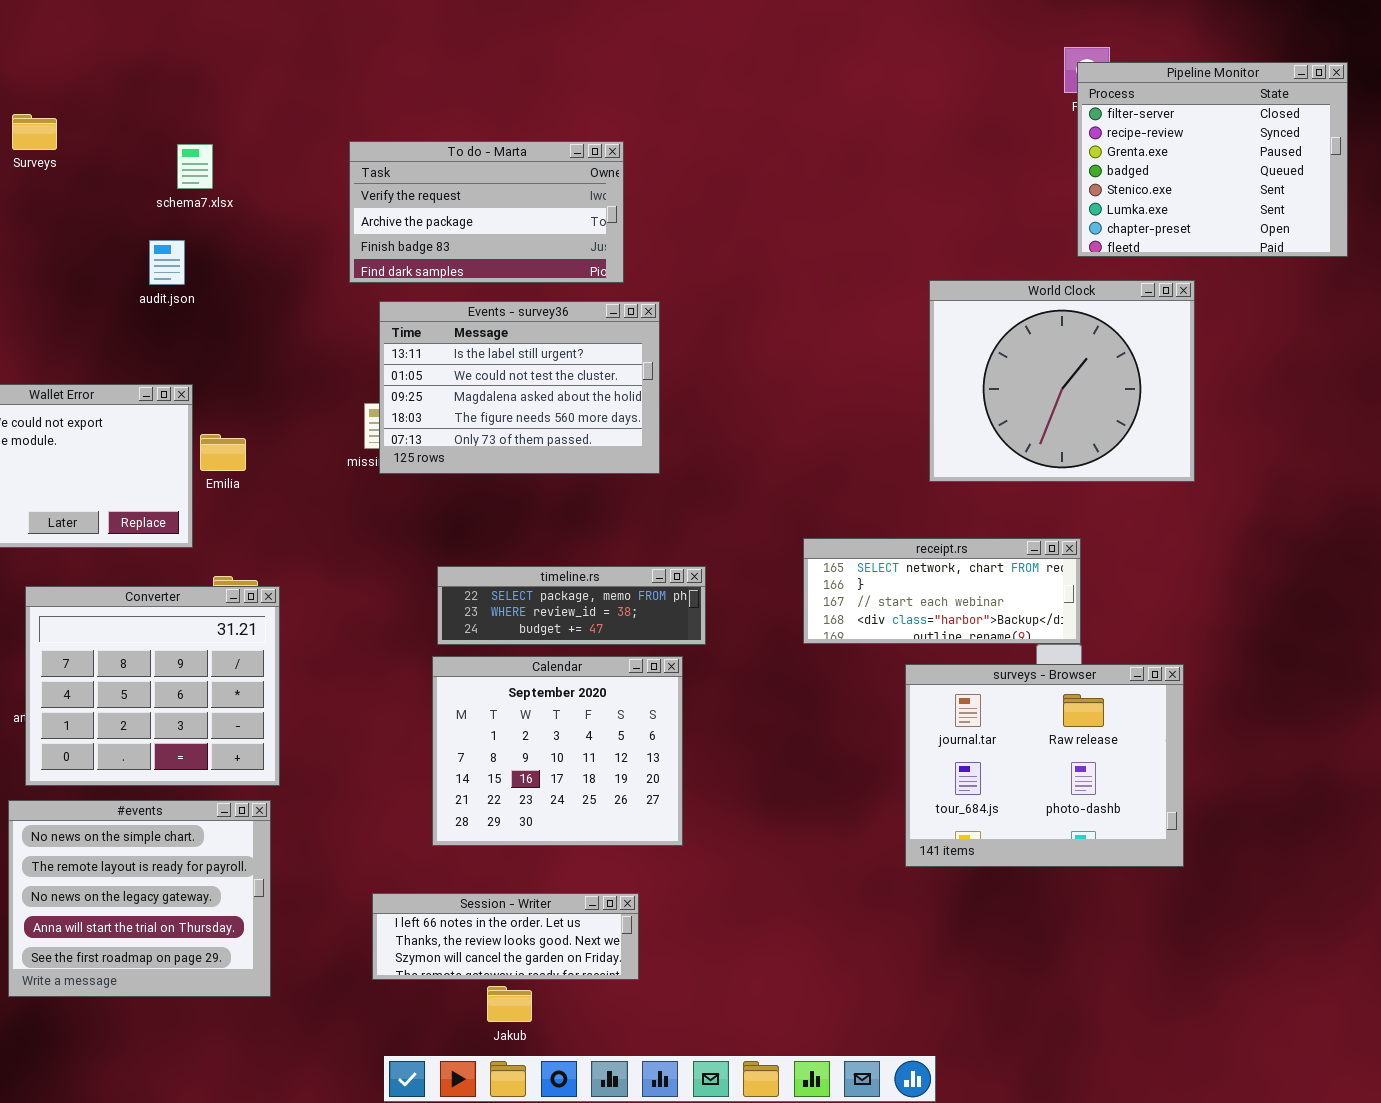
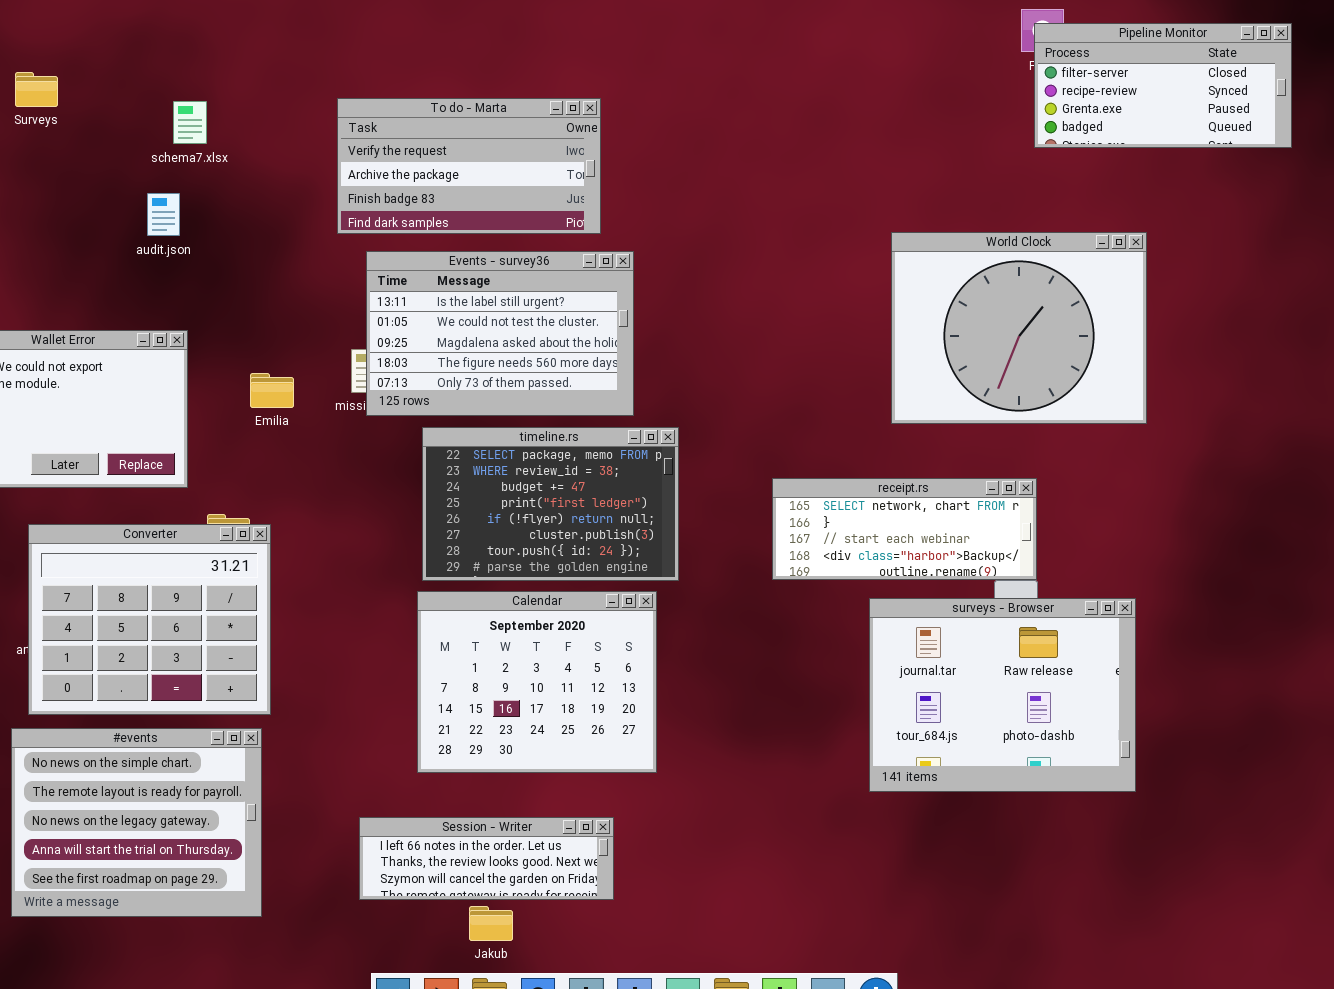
Pipeline Monitor: [1077,62,1348,257] -> [1034,23,1292,148], resized
Emilia: [200,434,246,471] -> [250,373,294,408], moved
timeline.rs: [437,566,706,645] -> [422,427,679,581], resized

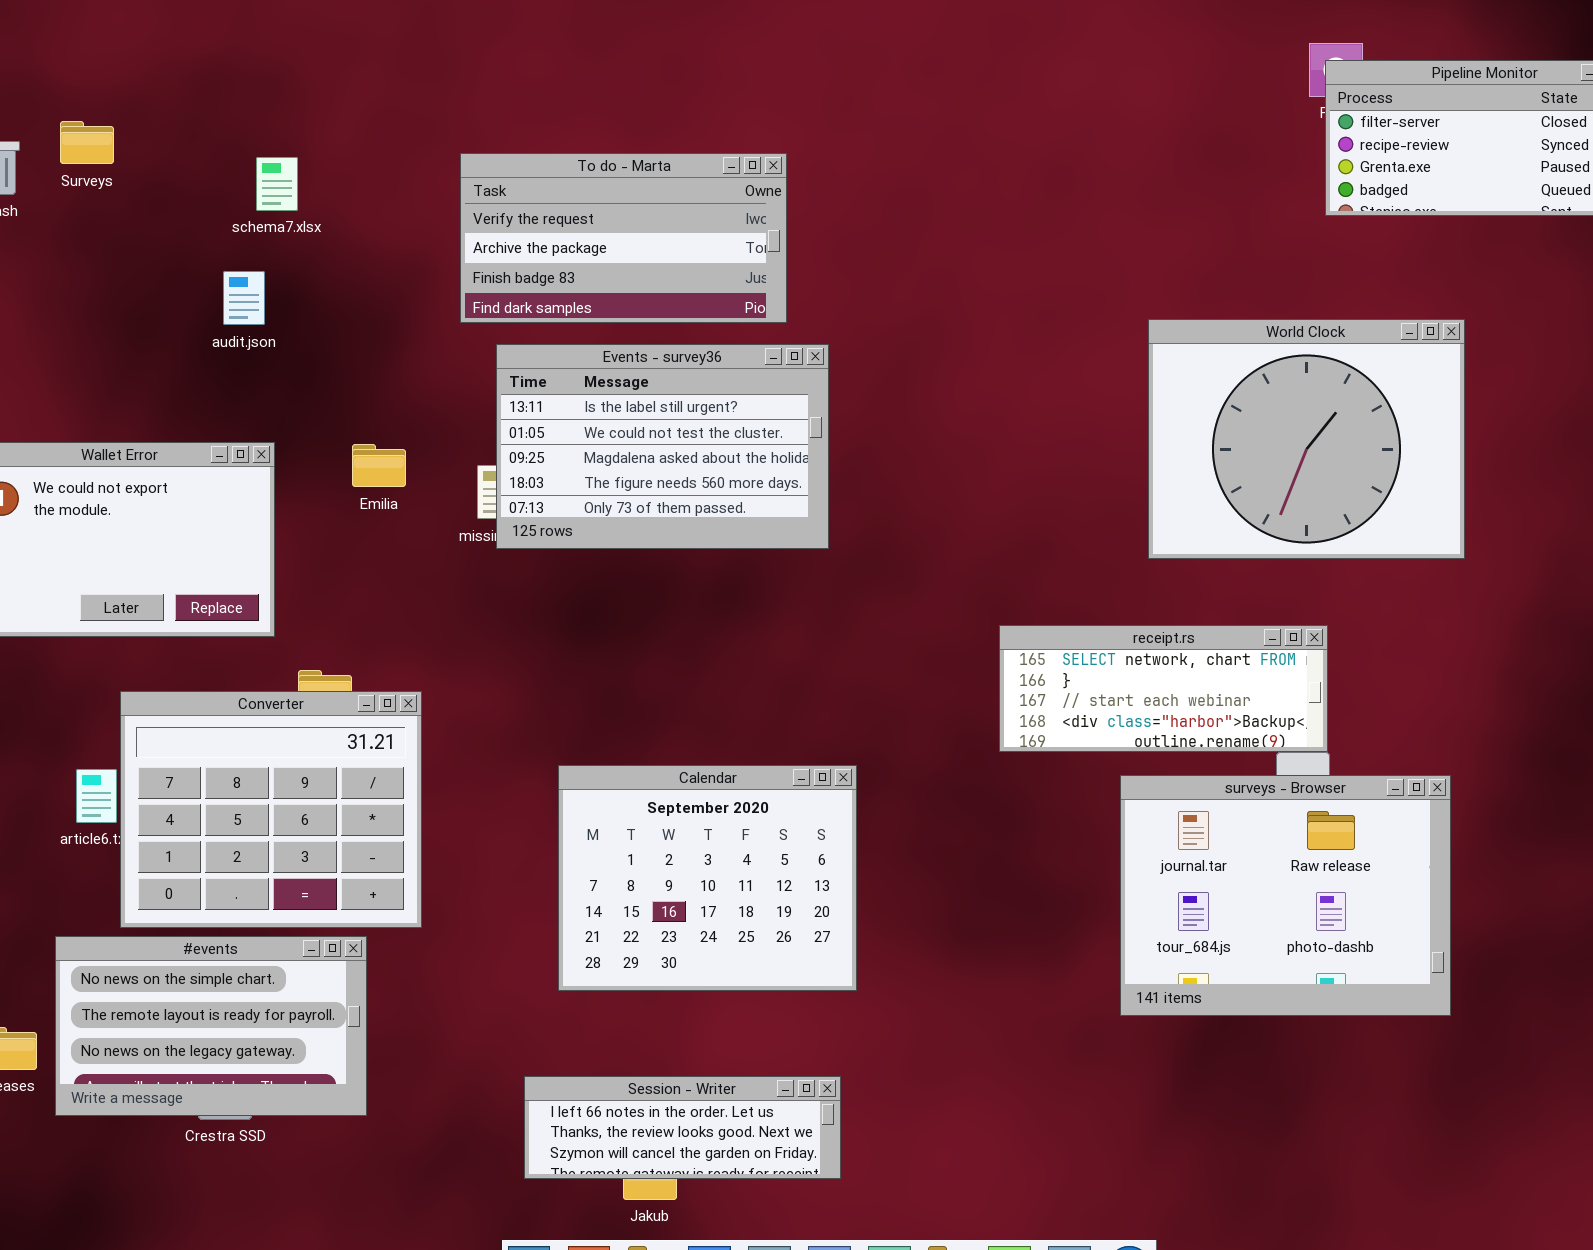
Emilia: [250,373,294,408] -> [352,444,406,487], moved
timeline.rs: [422,427,679,581] -> none, closed
Converter: [28,524,271,715] -> [120,691,422,928], moved
#events: [11,728,262,917] -> [55,936,367,1116], resized
Session - Writer: [359,817,614,900] -> [524,1076,841,1179], moved

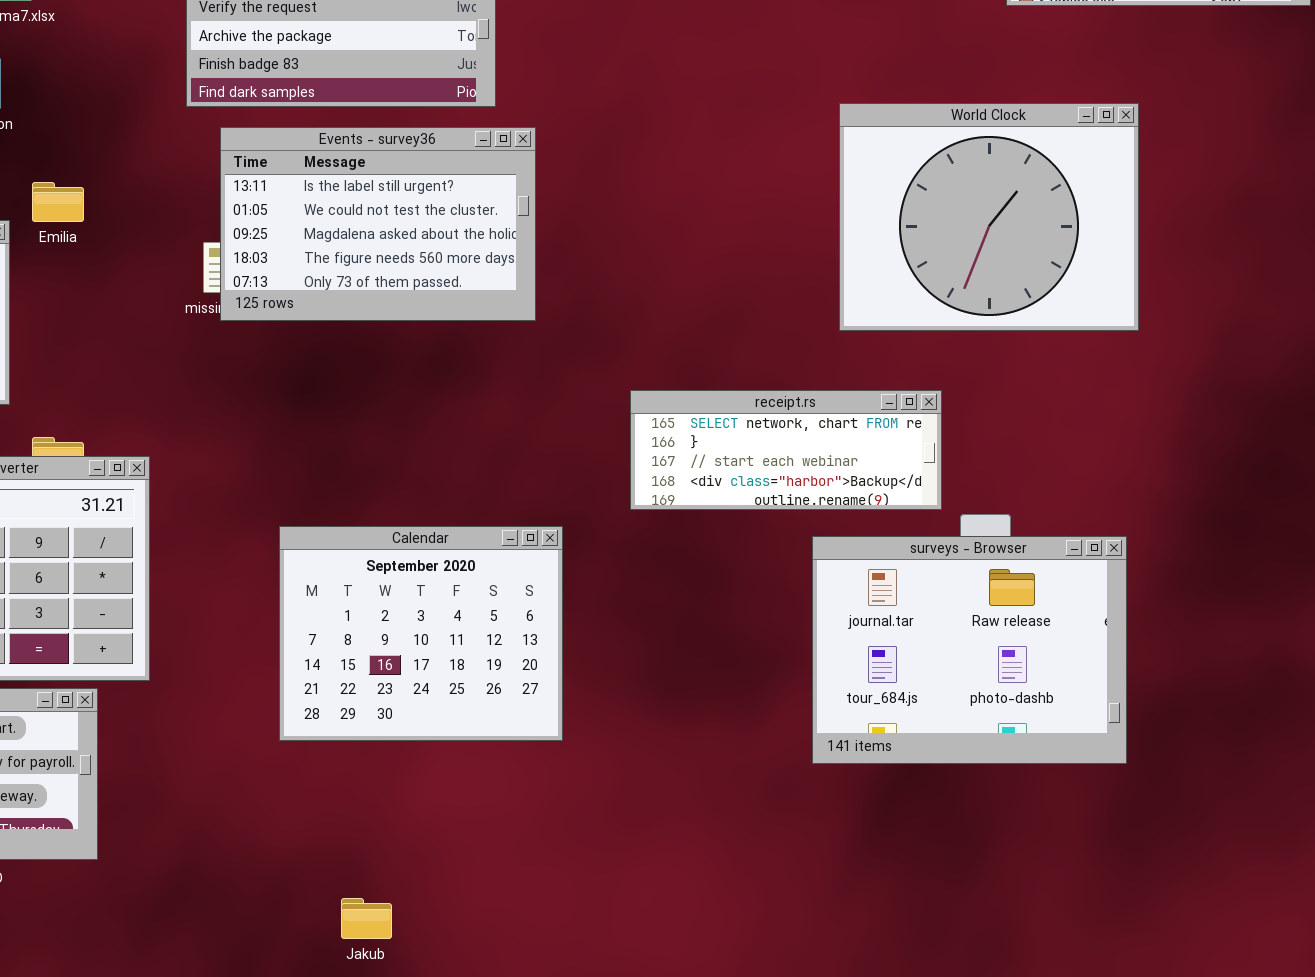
Emilia: [352,444,406,487] -> [32,182,84,222], moved
receipt.rs: [999,625,1328,752] -> [630,390,942,510], moved
Session - Writer: [524,1076,841,1179] -> none, closed

